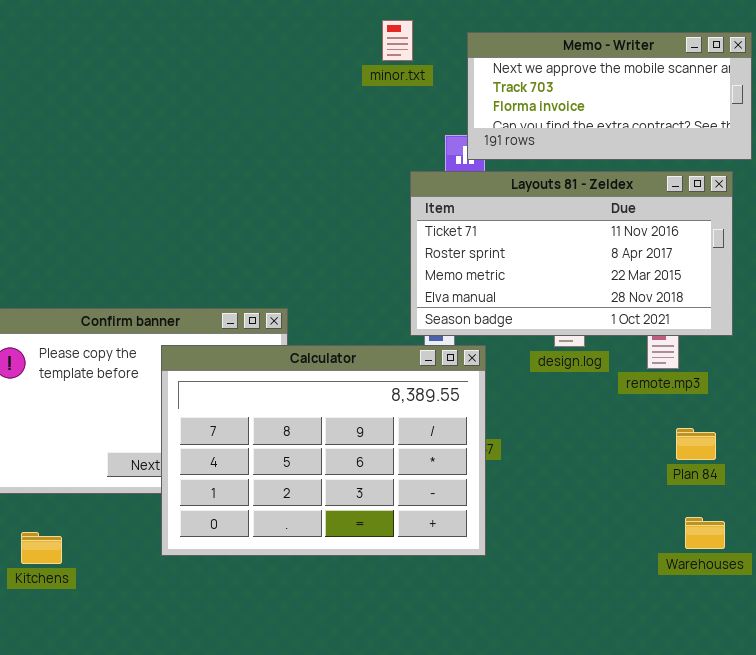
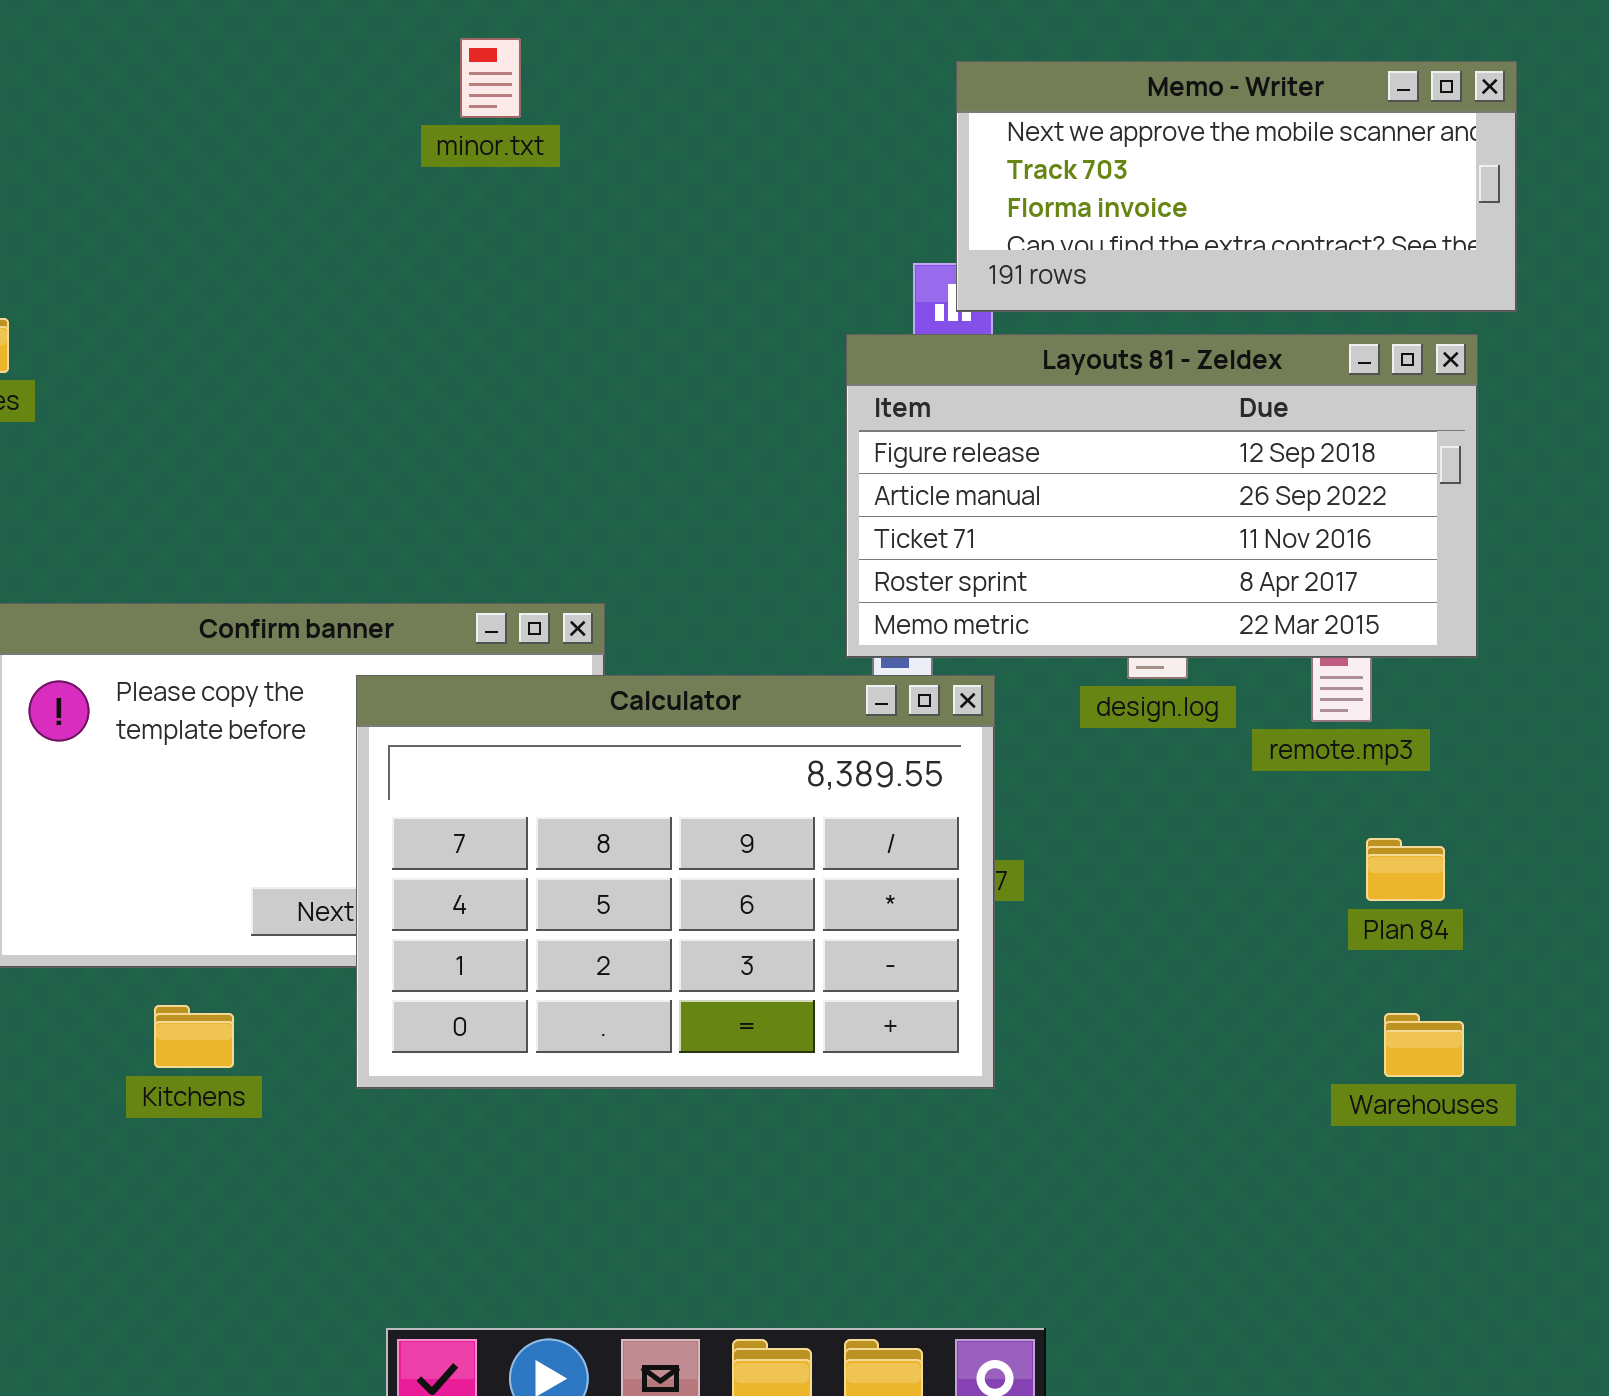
minor.txt: [382,20,413,61] -> [460,38,521,118], moved
Layouts 81 - Zeldex: [410,171,733,336] -> [846,334,1478,658], scrolled up 2 rows
Kitchens: [21,532,62,564] -> [154,1005,234,1068], moved

